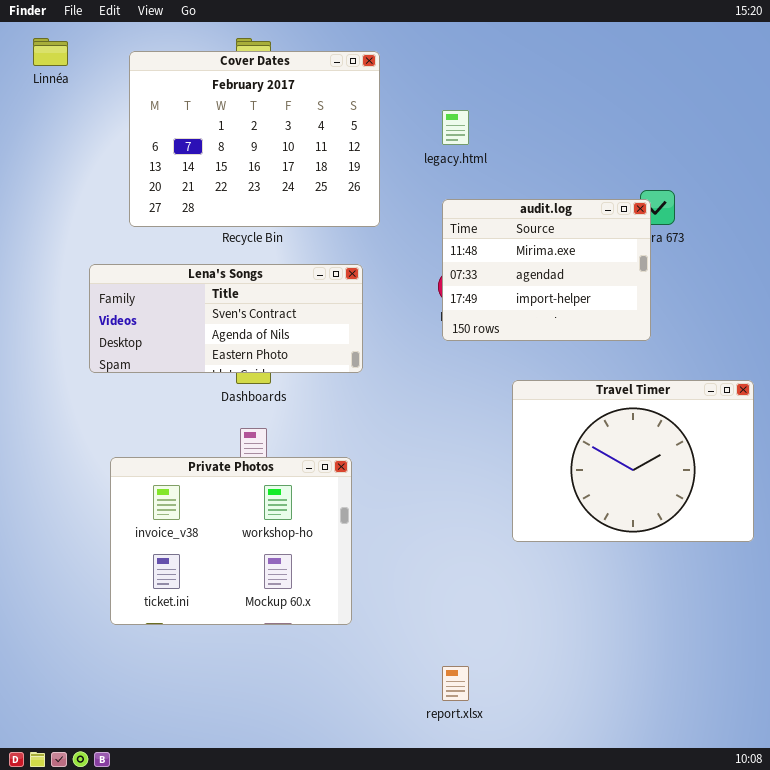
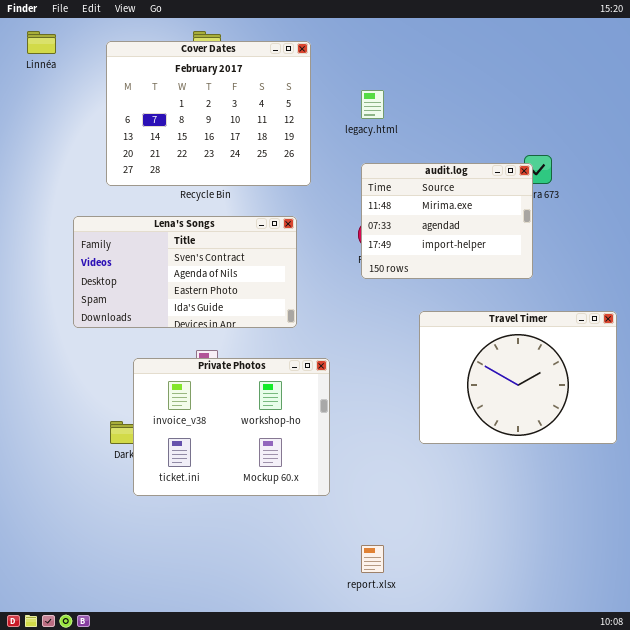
Lena's Songs: [89,264,363,373] -> [73,216,297,328], resized
Private Photos: [110,457,352,625] -> [133,358,330,496], moved

